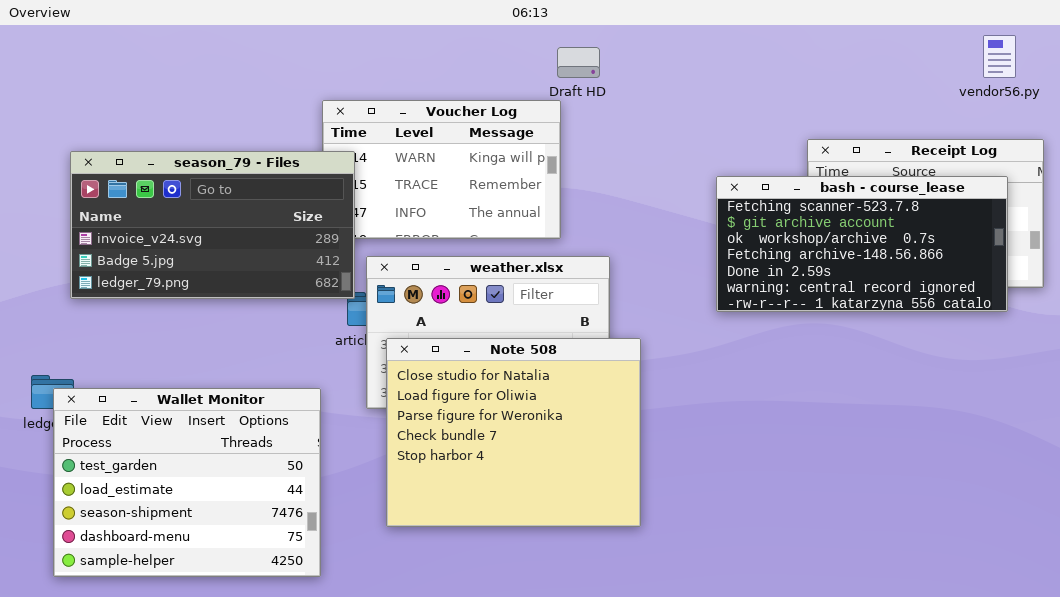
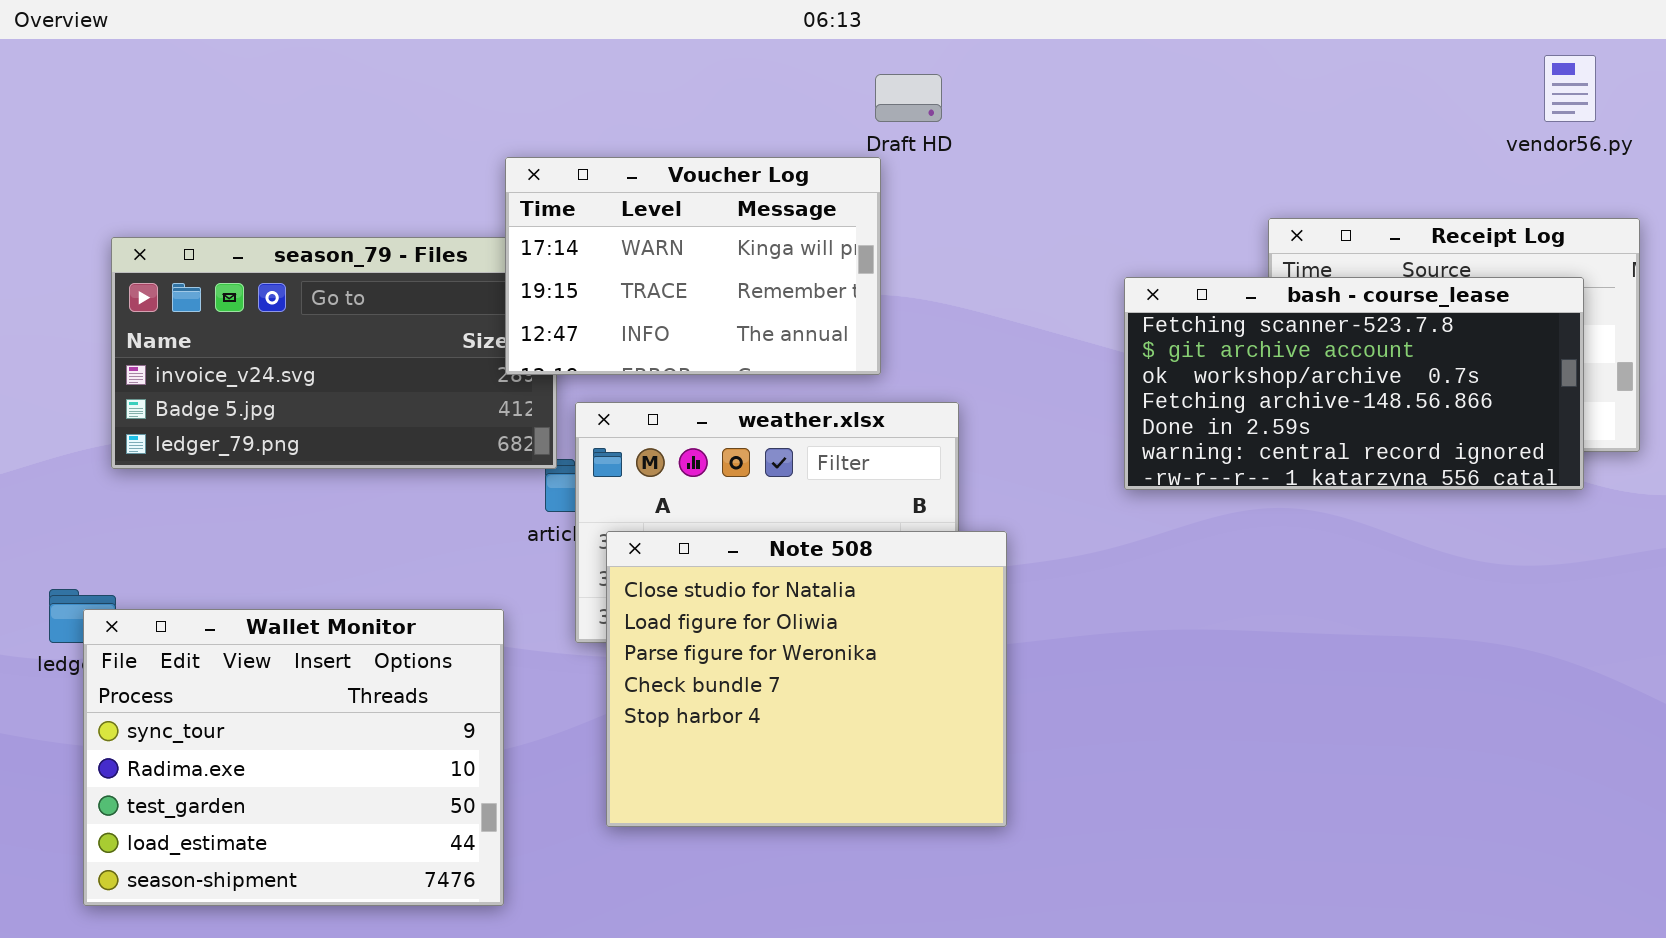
Voucher Log: [322,100,561,239] -> [505,157,881,375], raised
Wallet Monitor: [53,388,321,577] -> [83,609,504,906], scrolled up 2 rows

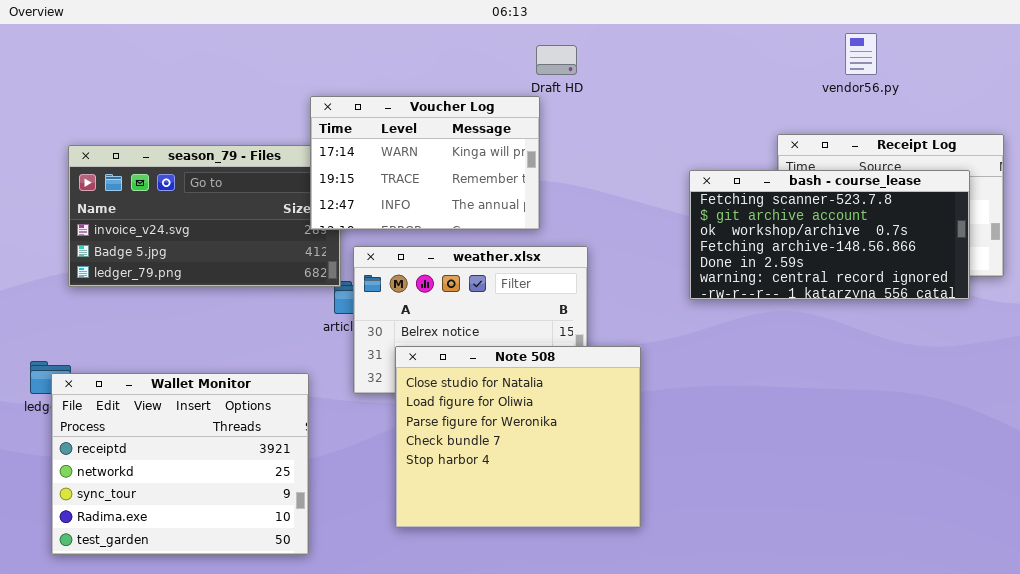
vendor56.py: [1544,55,1596,122] -> [845,33,877,75], moved
Note 508: [606,531,1007,827] -> [395,346,641,528], moved
Wallet Monitor: [83,609,504,906] -> [51,373,309,555], scrolled up 2 rows

